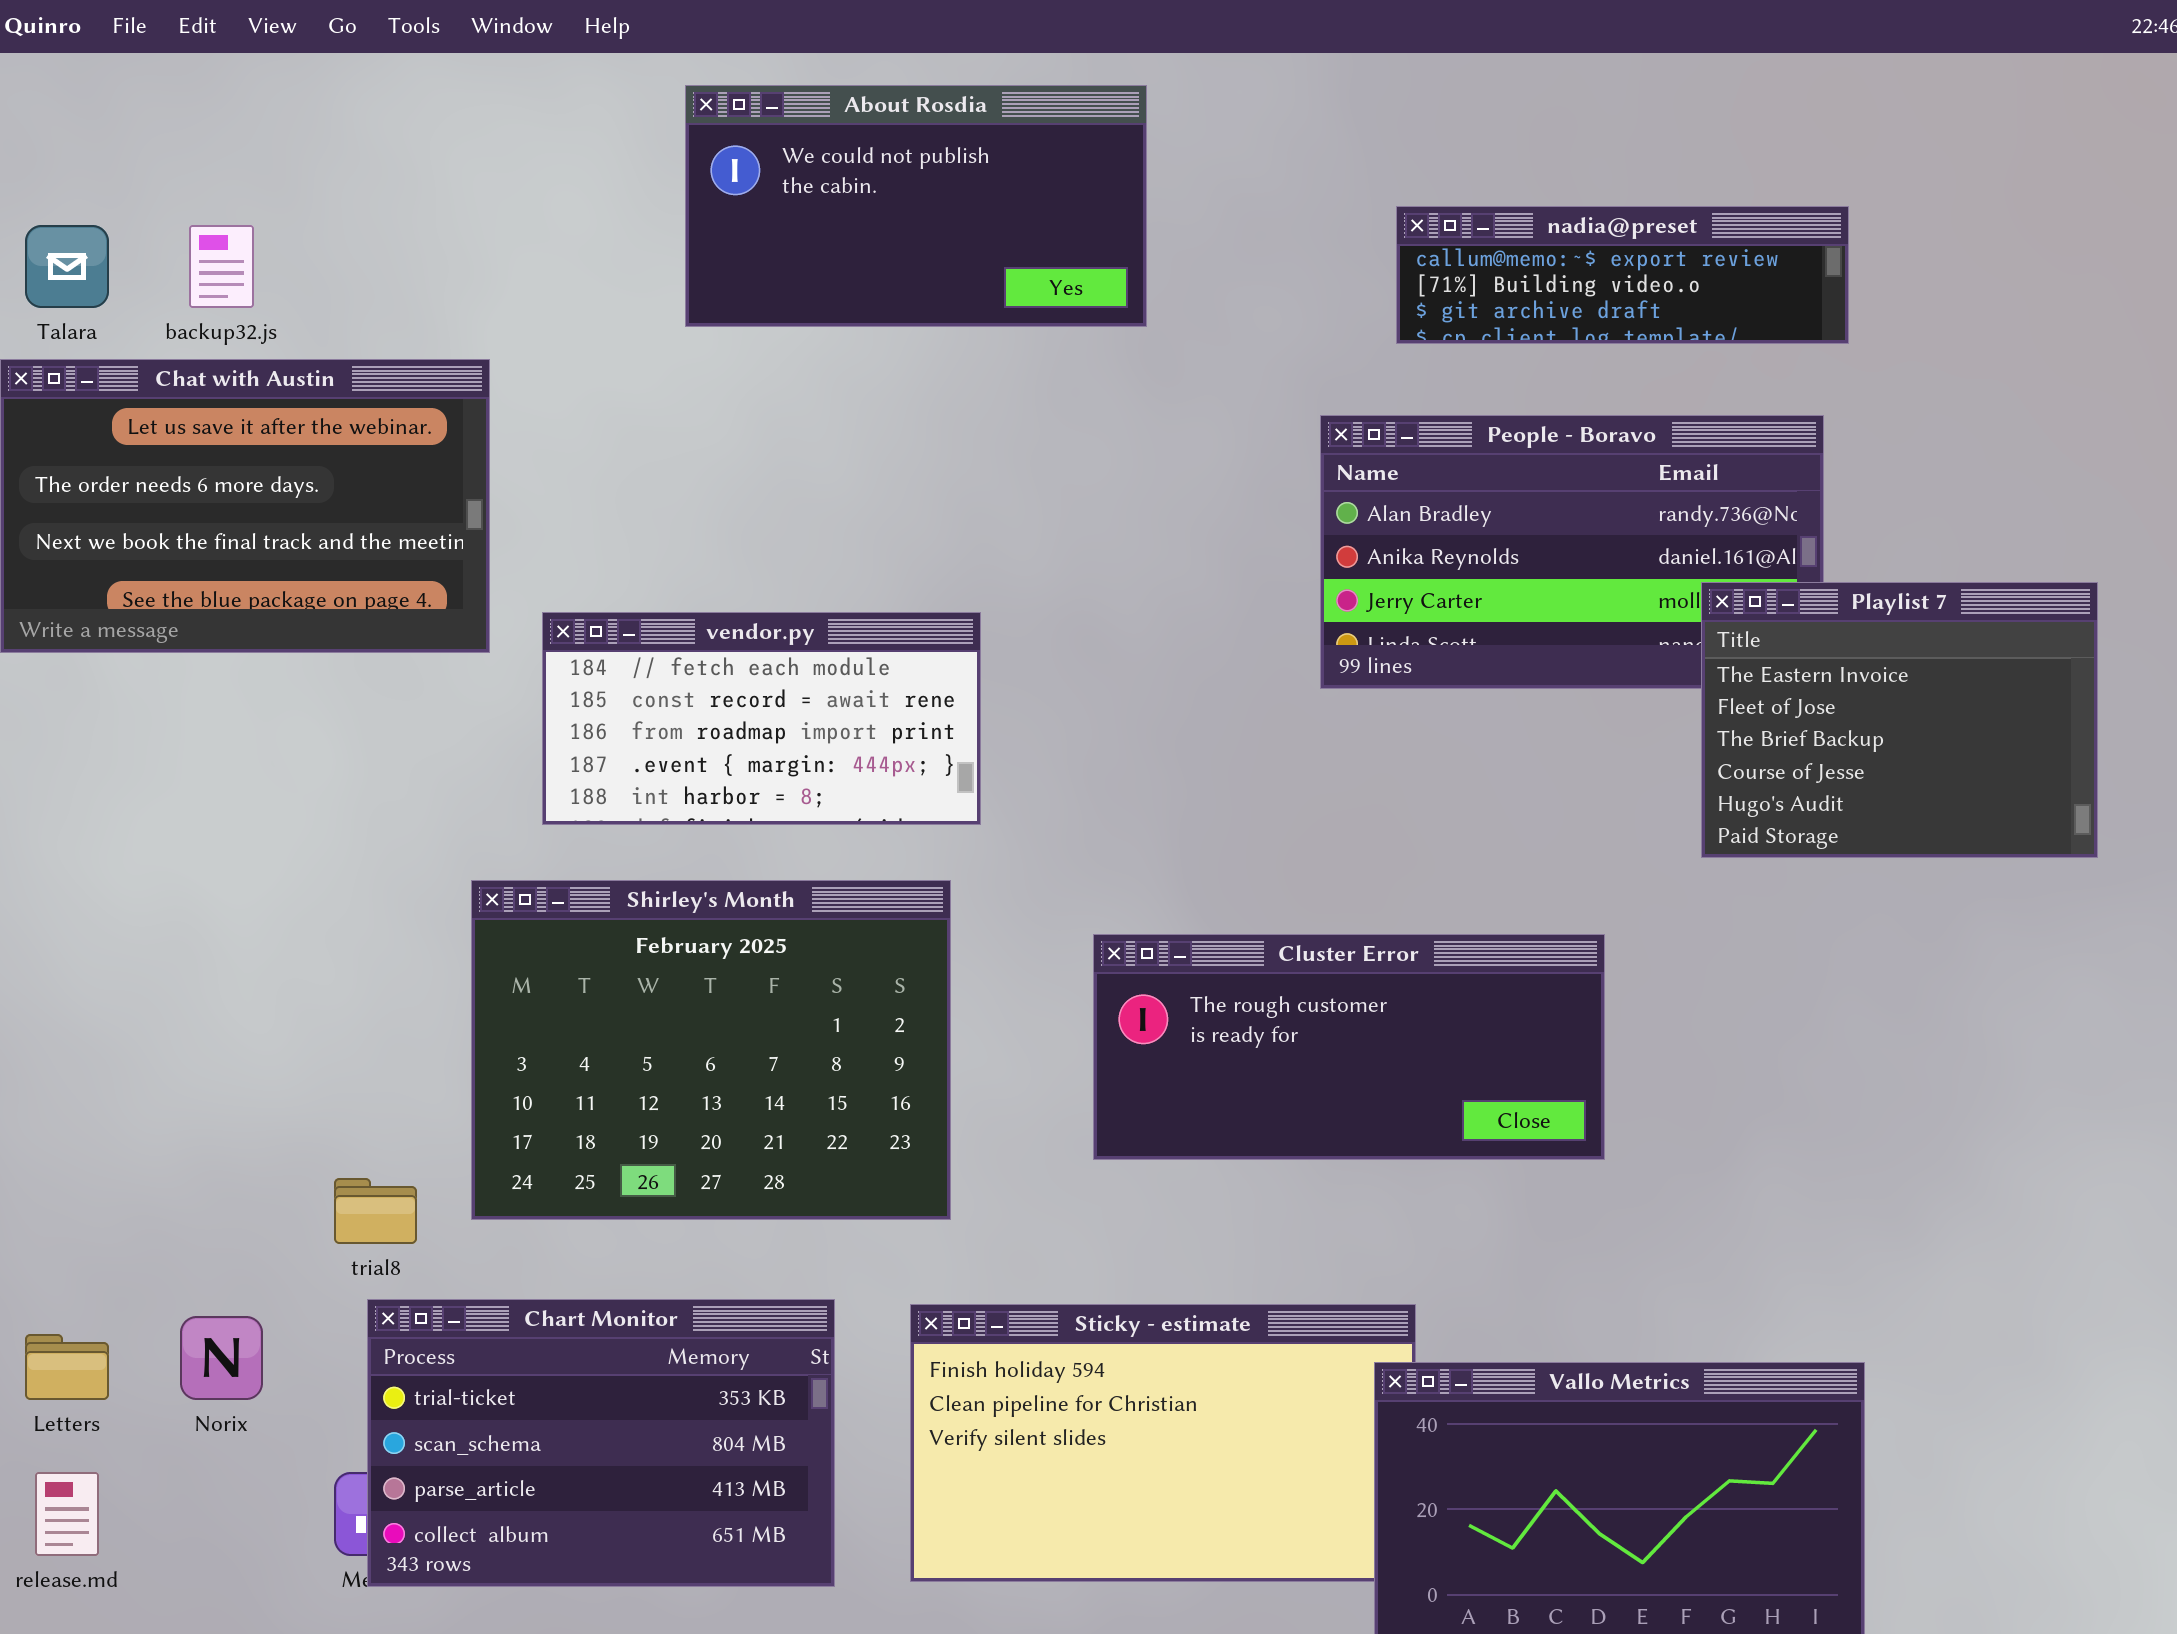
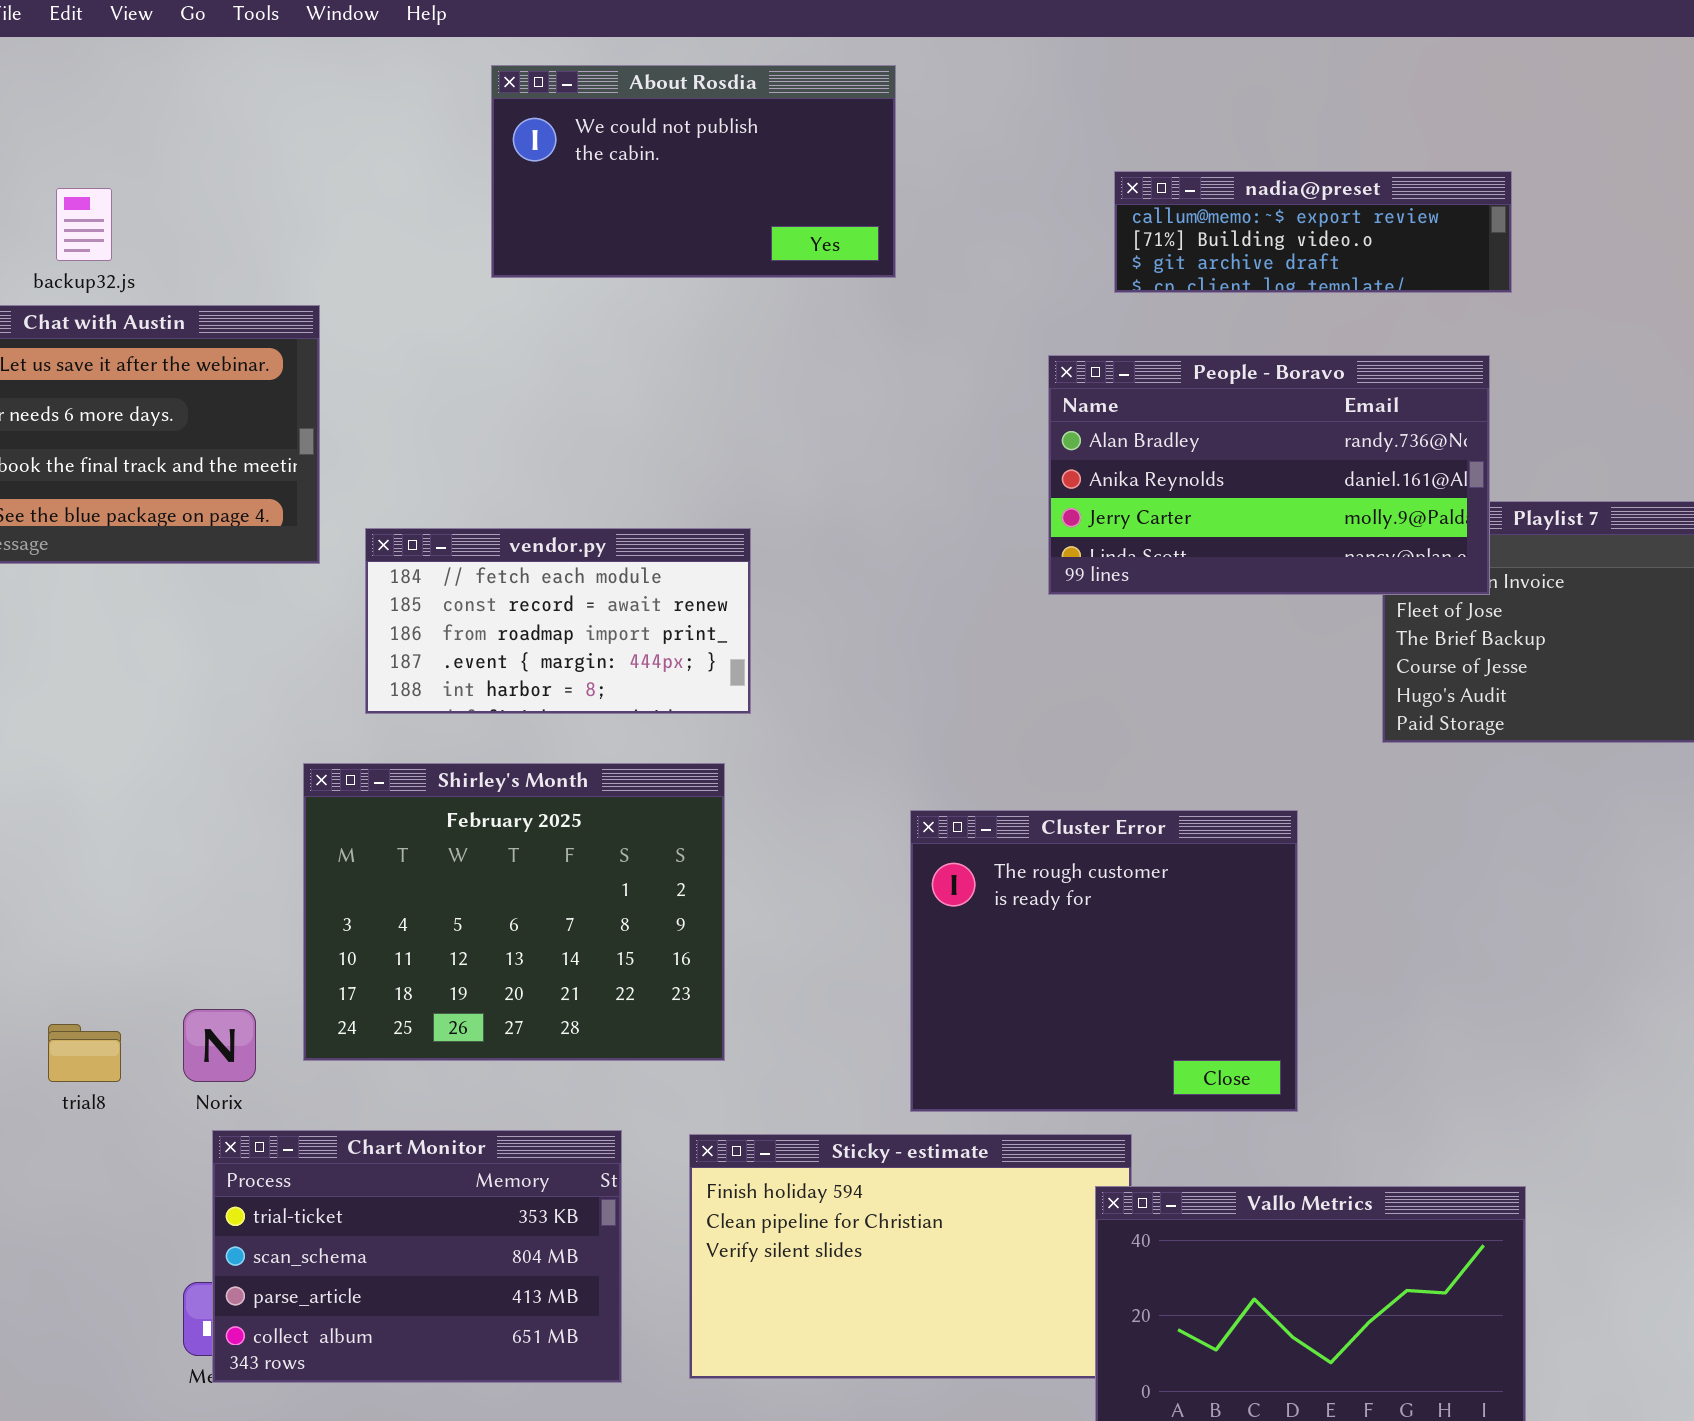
People - Boravo: [1320,415,1824,689] -> [1048,355,1490,595], raised
Cluster Error: [1093,934,1605,1160] -> [910,810,1298,1112], resized
trial8: [334,1178,417,1244] -> [48,1024,121,1082], moved
Norix: [180,1316,263,1400] -> [183,1009,256,1082], moved

